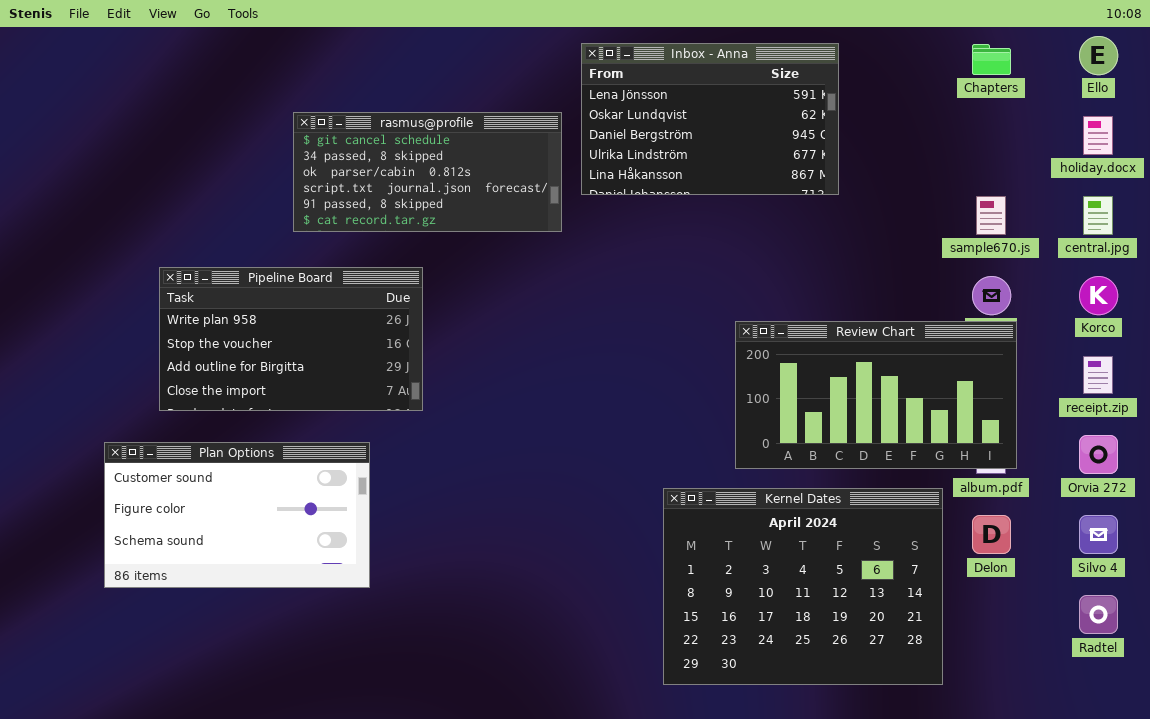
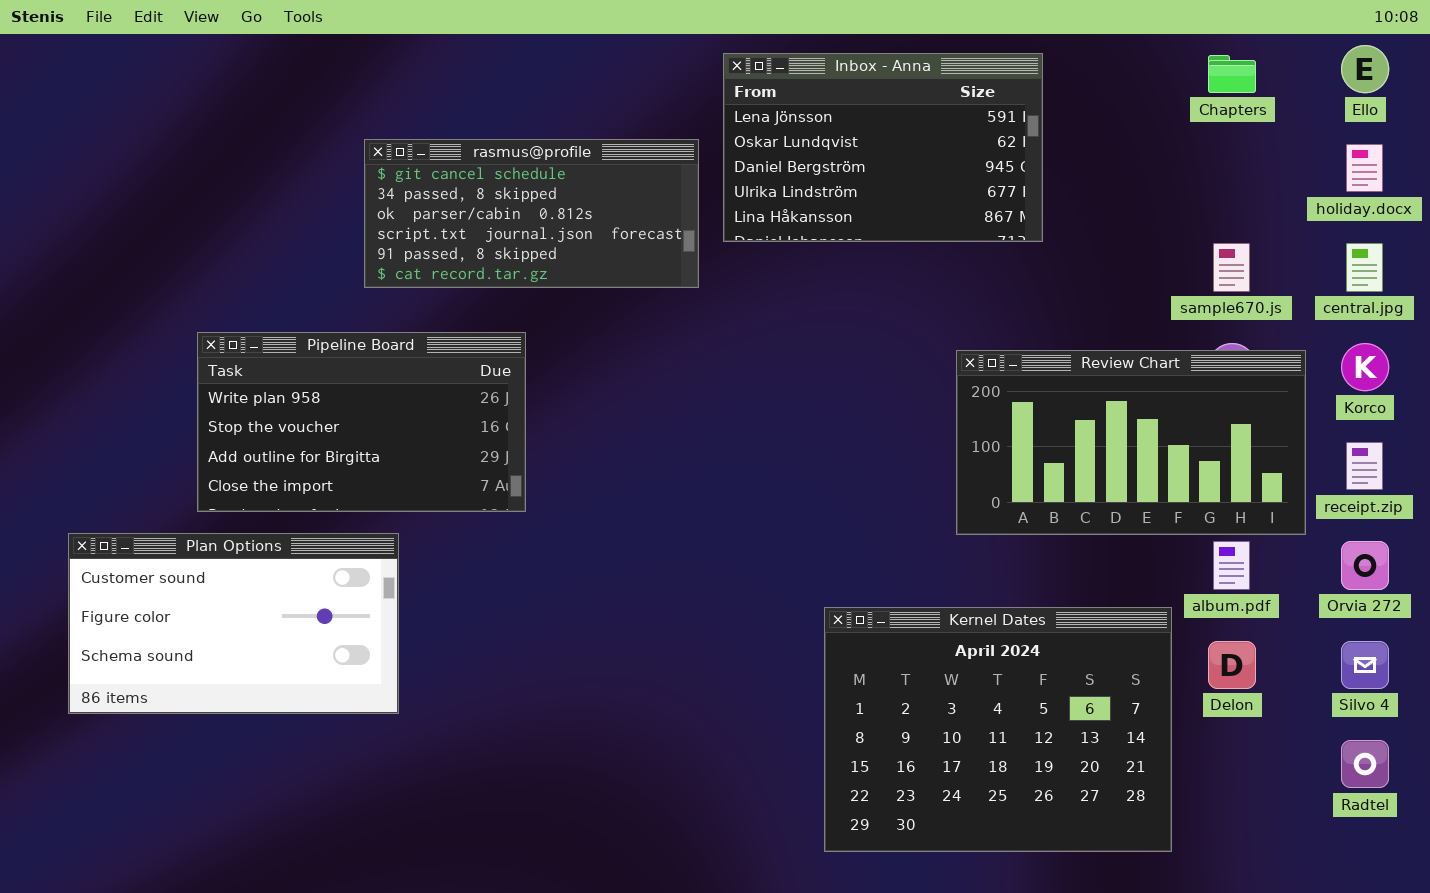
Review Chart: [735,321,1017,469] -> [956,350,1306,535], moved
Plan Options: [104,442,370,588] -> [68,533,399,714], moved

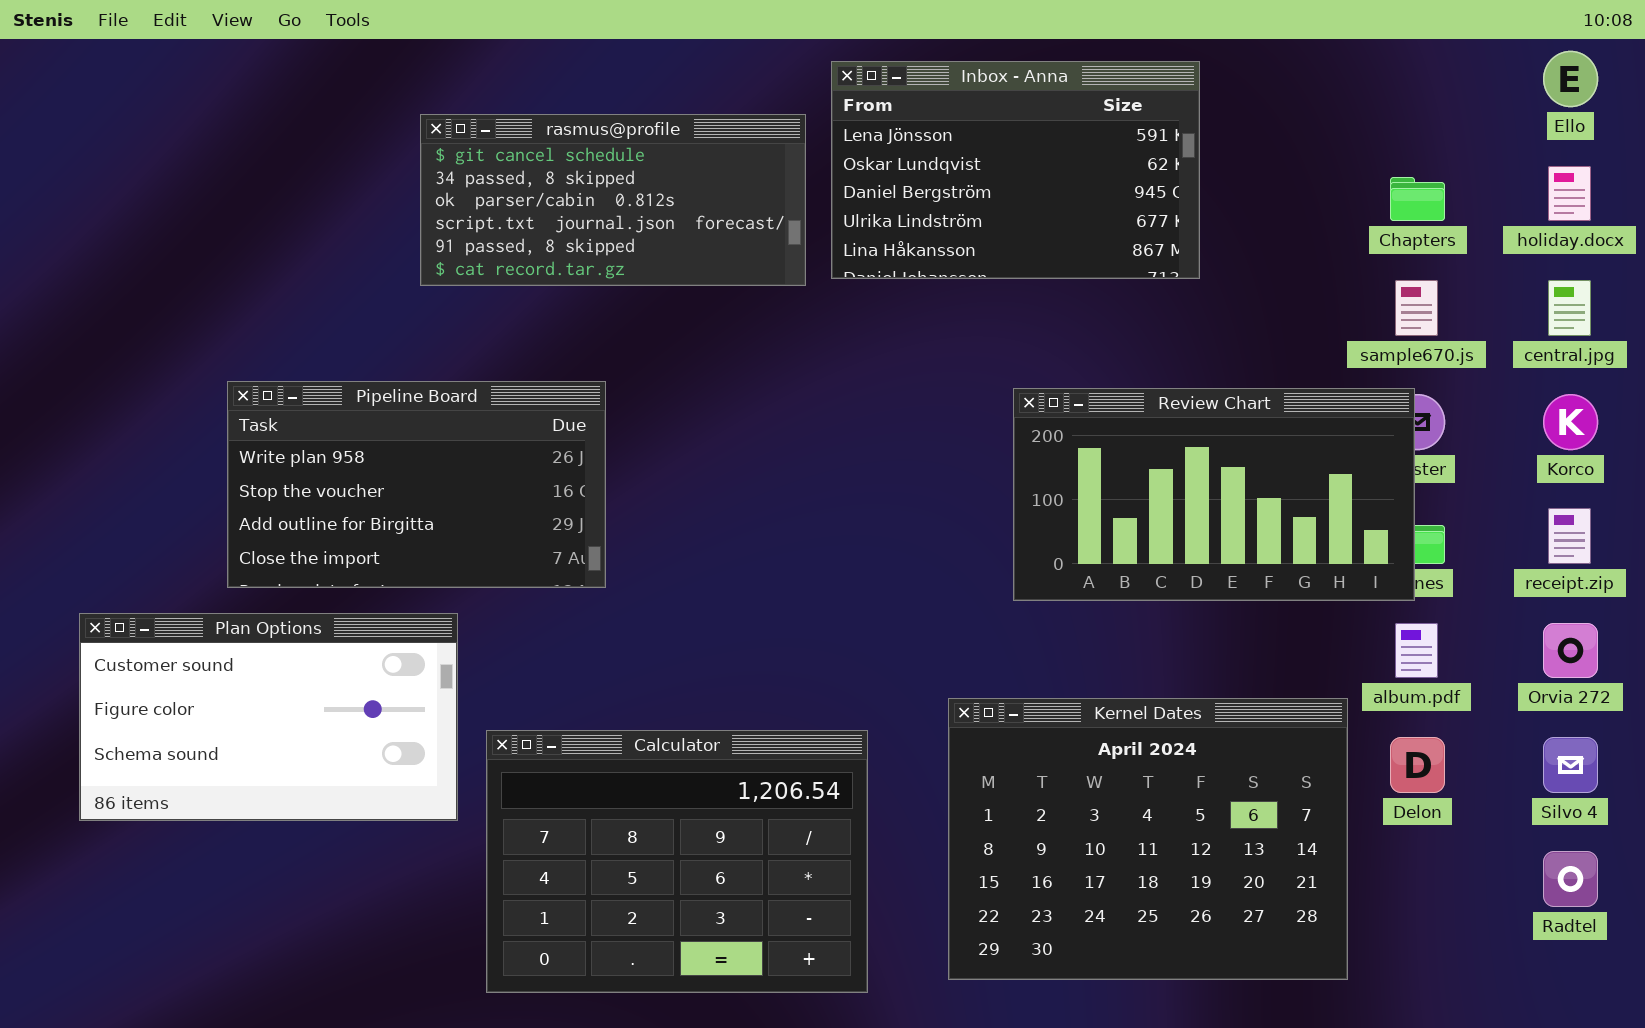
Chapters: [1208,55,1256,93] -> [1390,177,1445,221], moved
rasmus@profile: [364,139,699,288] -> [420,114,806,286], moved
Review Chart: [956,350,1306,535] -> [1013,388,1415,601], moved
Calculator: none -> [486,730,868,993], opened

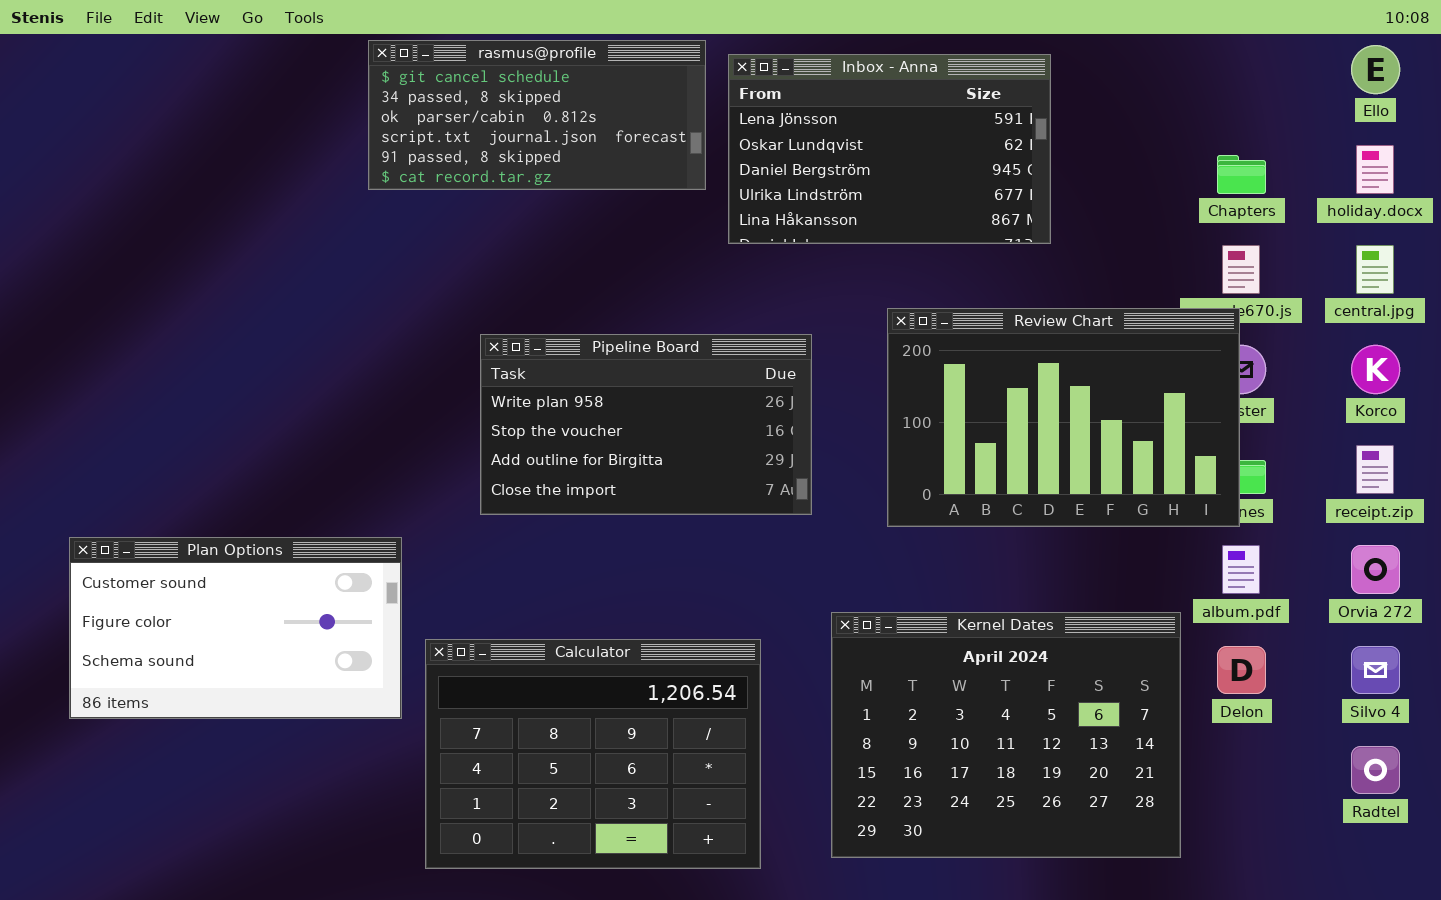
rasmus@profile: [420,114,806,286] -> [368,40,706,190], moved
Pipeline Board: [227,381,606,588] -> [480,334,812,515], moved
Review Chart: [1013,388,1415,601] -> [887,308,1240,527], resized

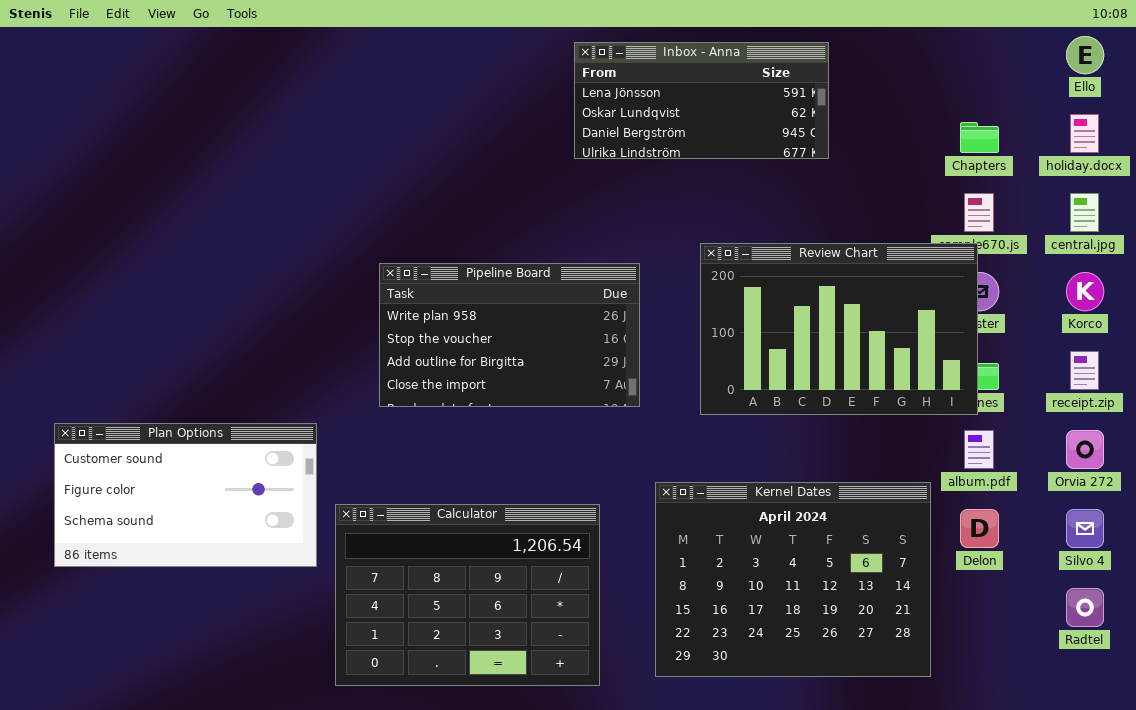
rasmus@profile: [368,40,706,190] -> none, closed
Inbox - Anna: [728,54,1051,244] -> [574,42,829,159], resized

